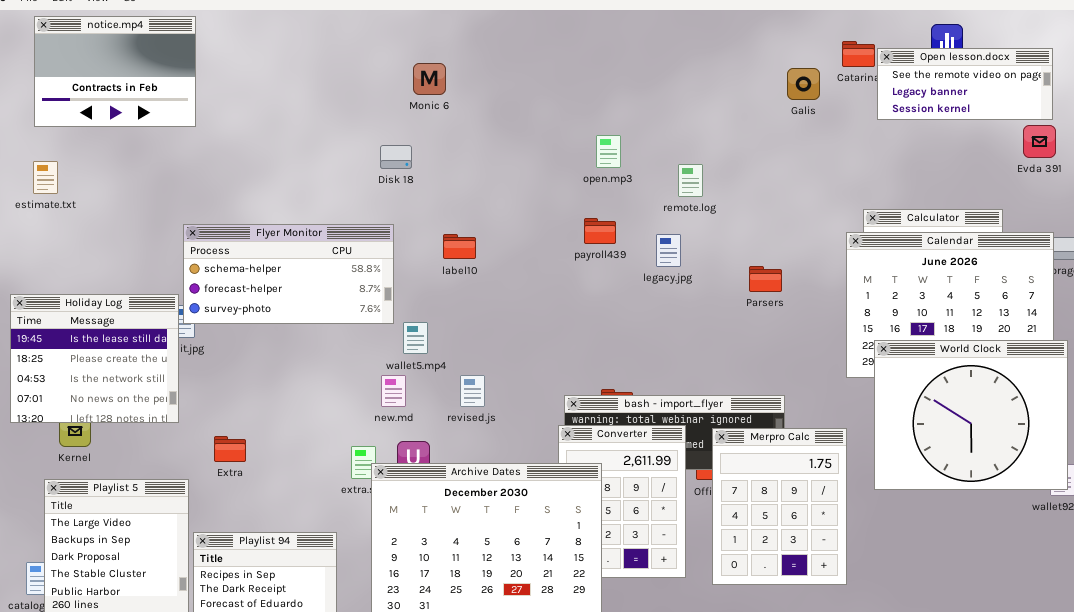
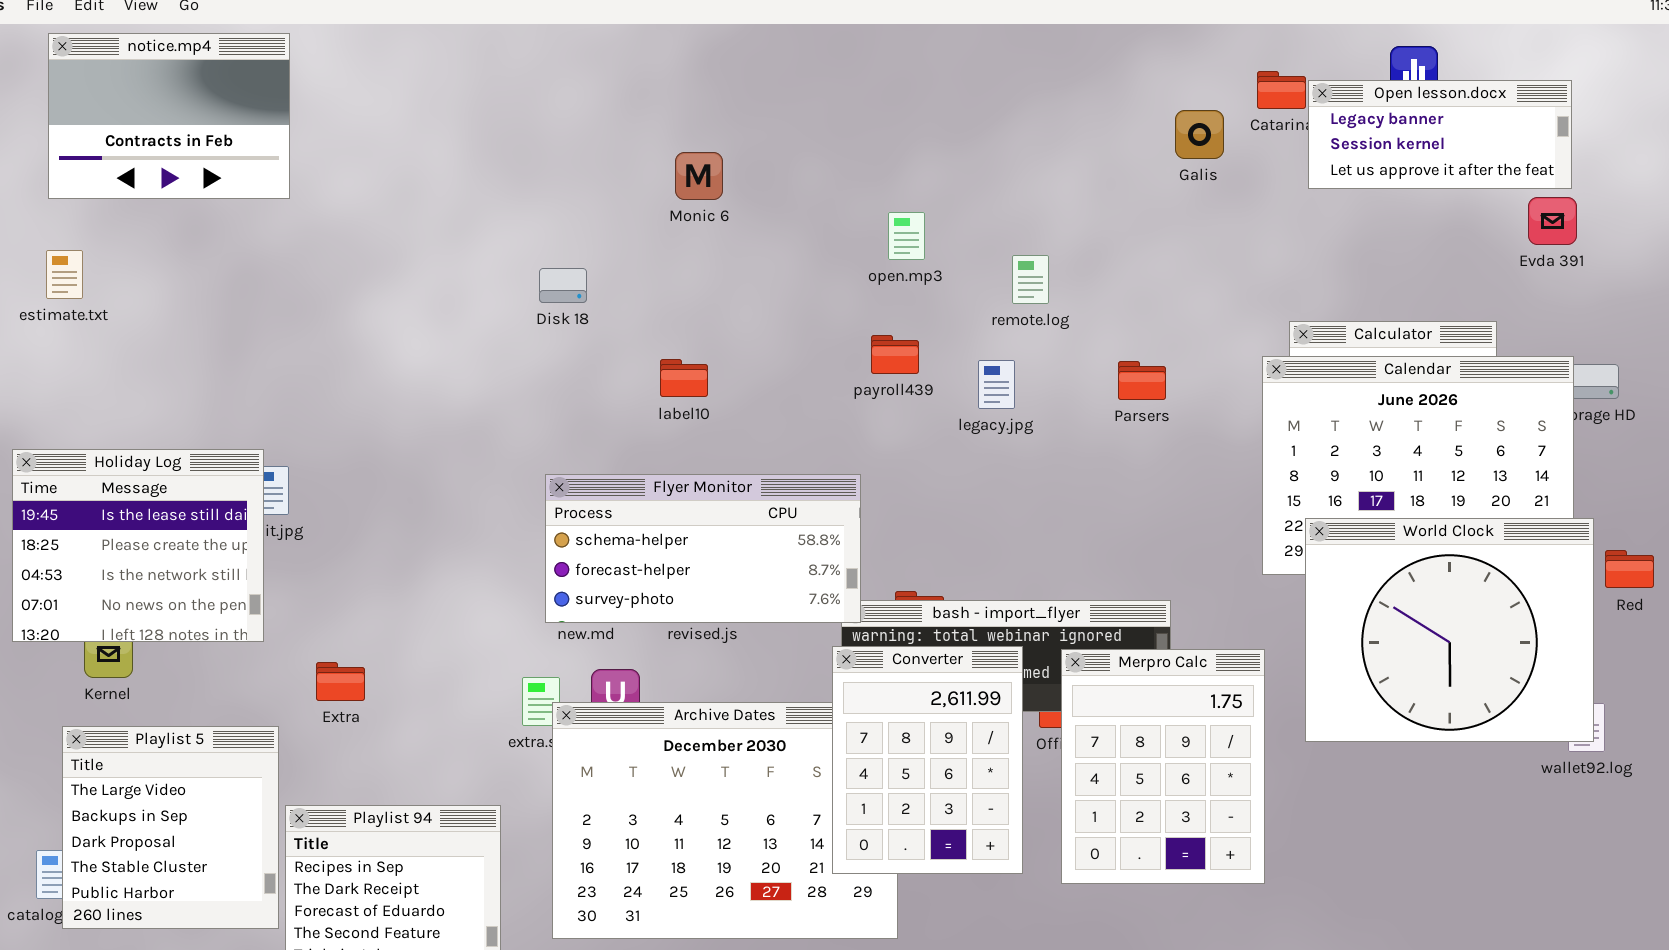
Open lesson.docx: [877,48,1053,120] -> [1308,80,1572,189], scrolled down 1 row
Monic 6: [413,63,446,95] -> [675,152,723,200], moved
Disk 18: [380,145,412,169] -> [539,268,587,303], moved
Flyer Monitor: [183,224,394,324] -> [545,474,861,623], moved
Parsers: [749,266,782,292] -> [1118,361,1166,400], moved
Converter: [558,425,686,578] -> [832,646,1023,874], raised

